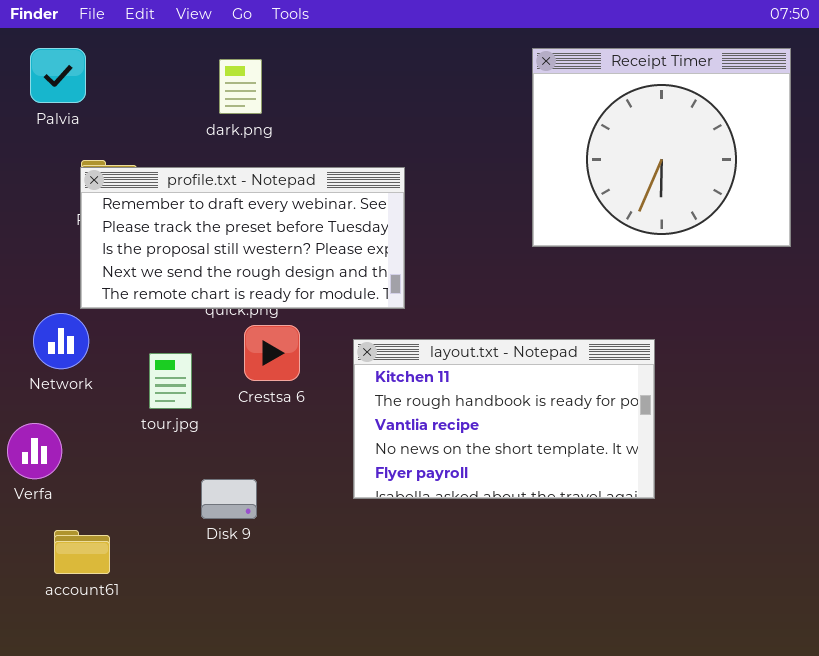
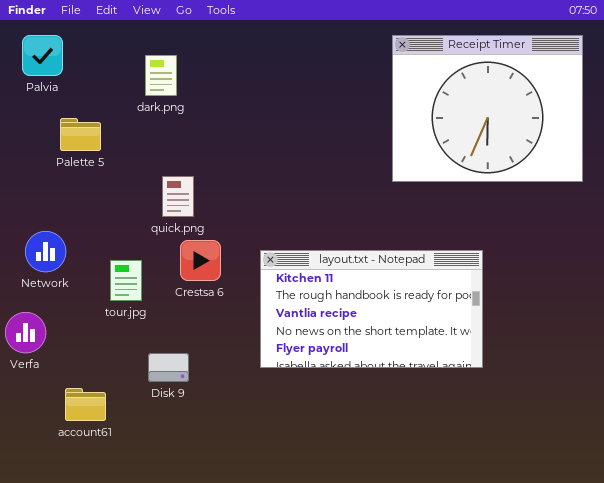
dark.png: [219,59,262,114] -> [145,55,177,96], moved
profile.txt - Notepad: [80,167,405,309] -> none, closed
account61: [54,530,110,574] -> [65,388,106,421], moved

